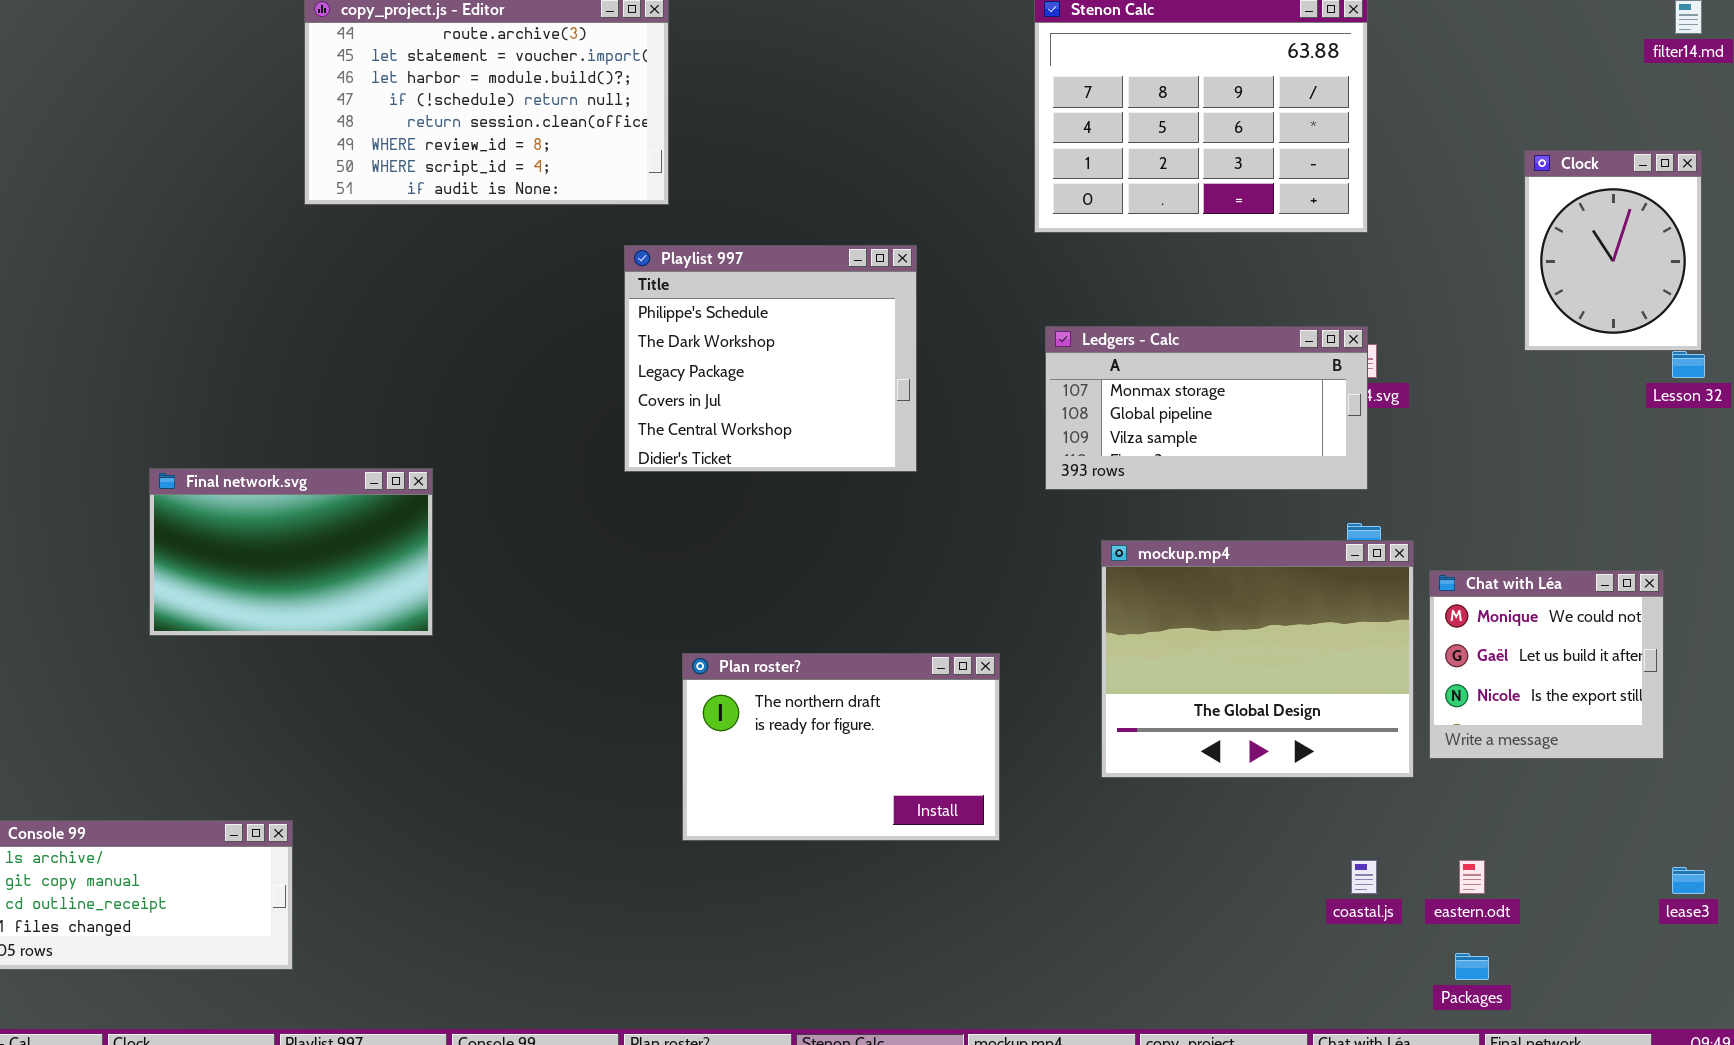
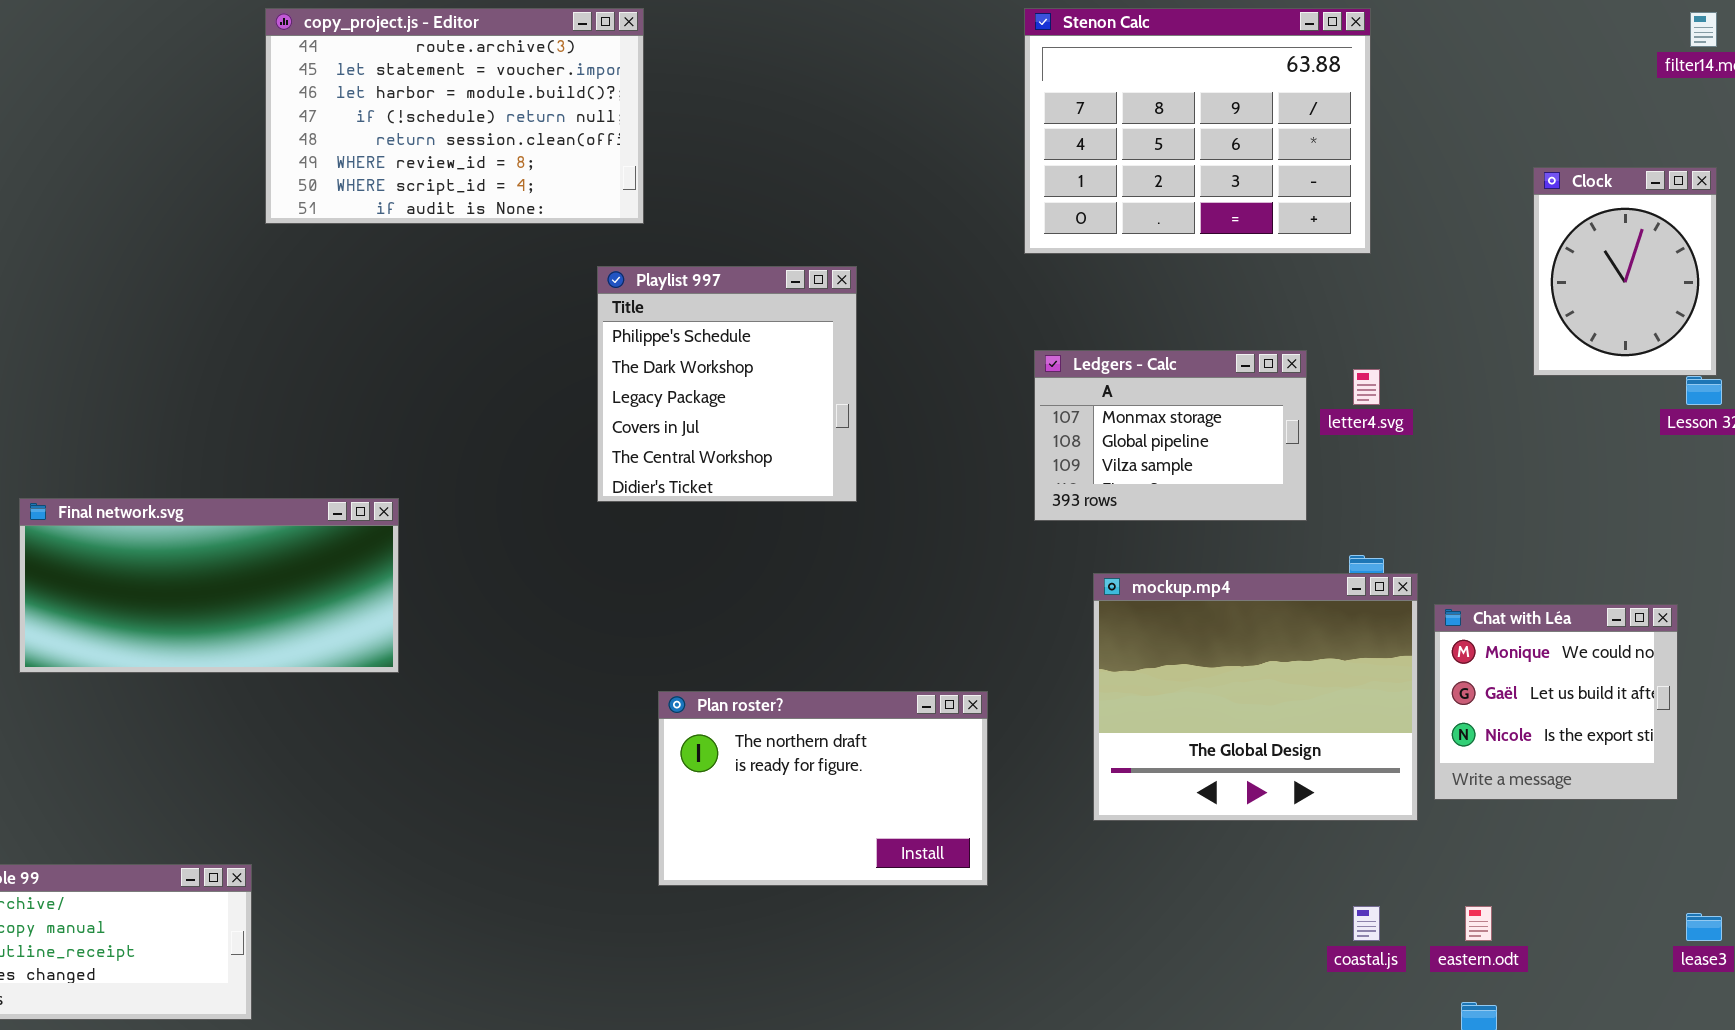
Playlist 997: [624,245,917,472] -> [597,266,857,502], resized
Ledgers - Calc: [1045,326,1368,490] -> [1034,350,1307,521], resized
Final network.svg: [149,468,433,636] -> [19,498,399,673], resized

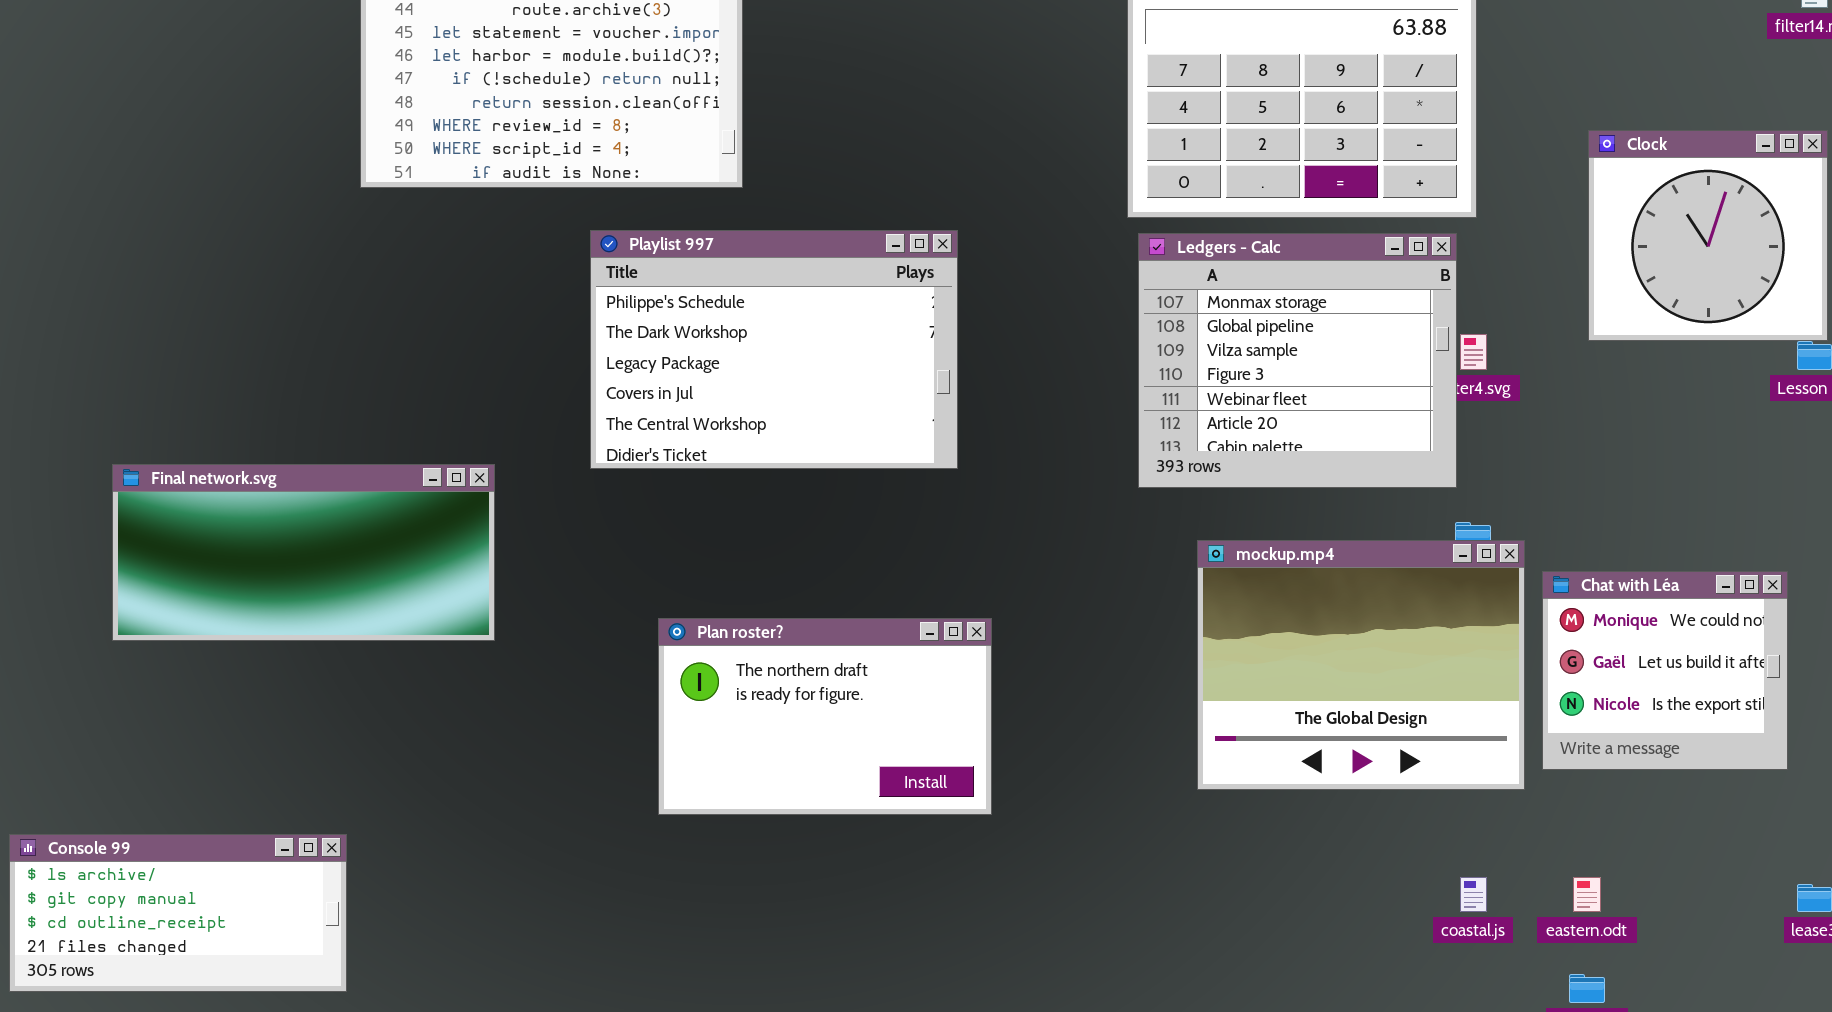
Clock: [1533,167,1717,376] -> [1588,130,1828,341], resized
Playlist 997: [597,266,857,502] -> [590,230,958,469], resized
Ledgers - Calc: [1034,350,1307,521] -> [1138,233,1457,488], resized
Plan roster?: [658,691,988,886] -> [658,618,992,815], moved

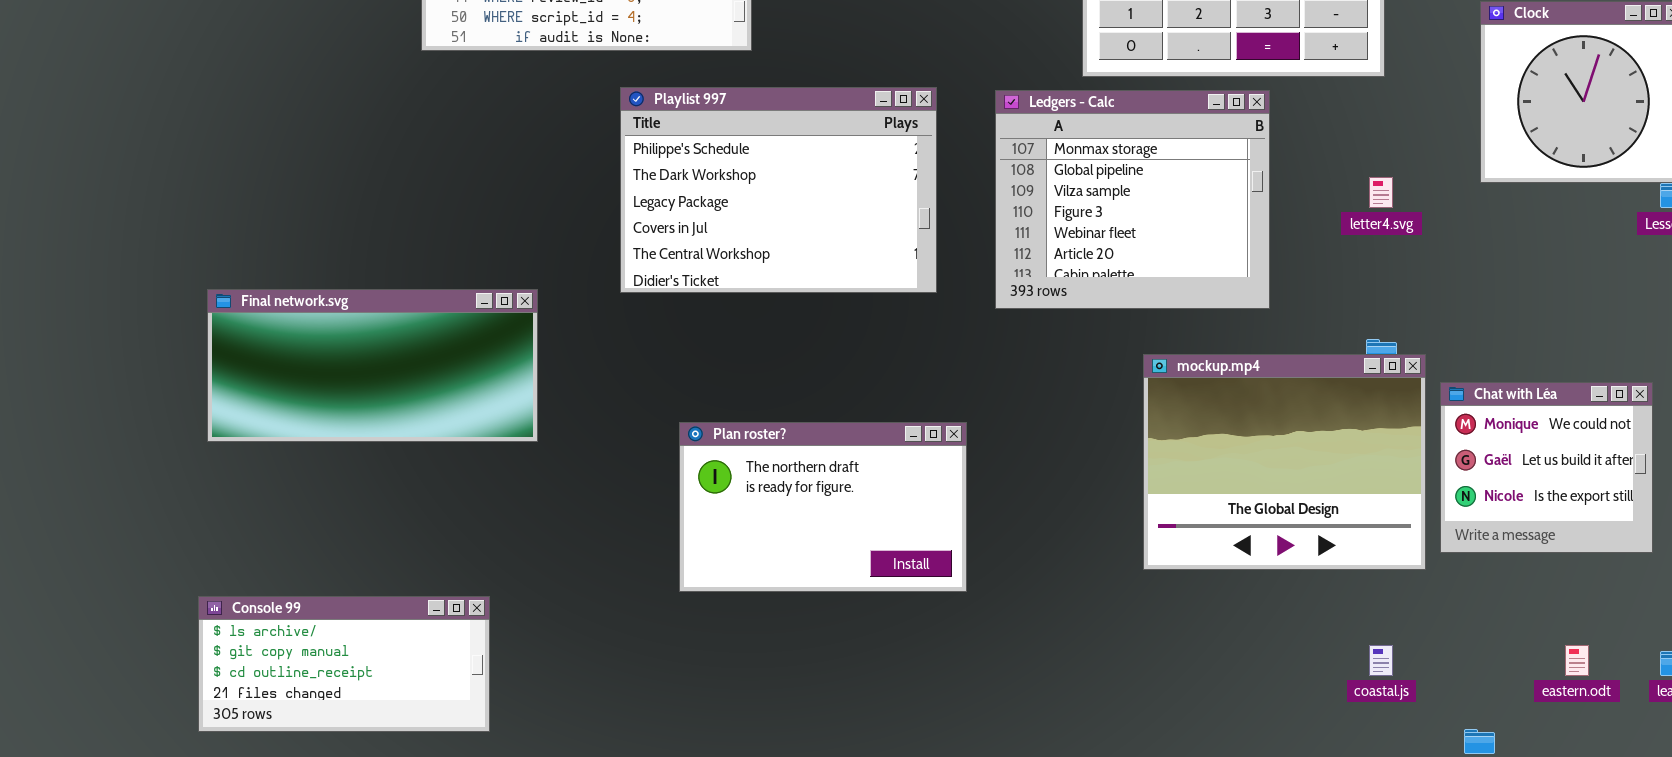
Ledgers - Calc: [1138,233,1457,488] -> [995,90,1270,309], moved
Console 99: [9,834,347,992] -> [198,596,490,732], moved
eastern.odt: [1573,877,1601,912] -> [1565,645,1589,676], moved

